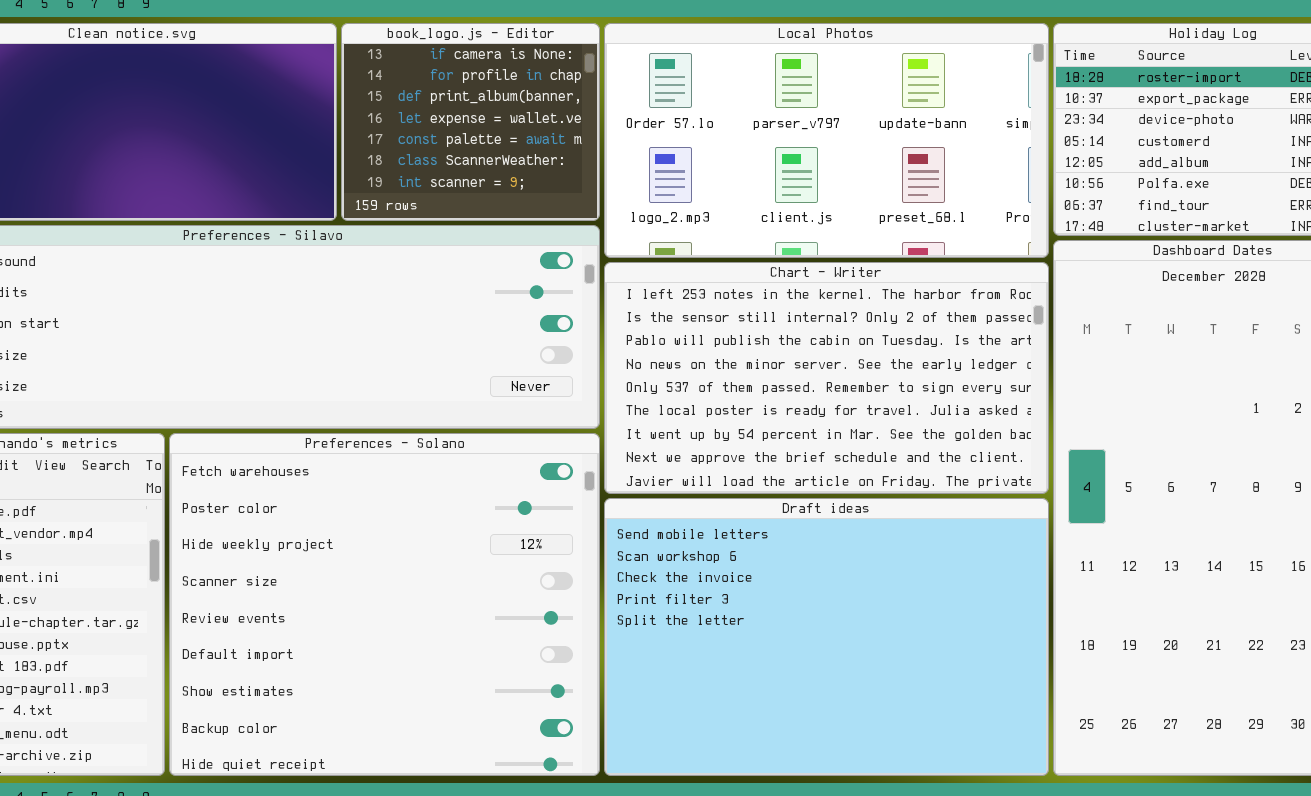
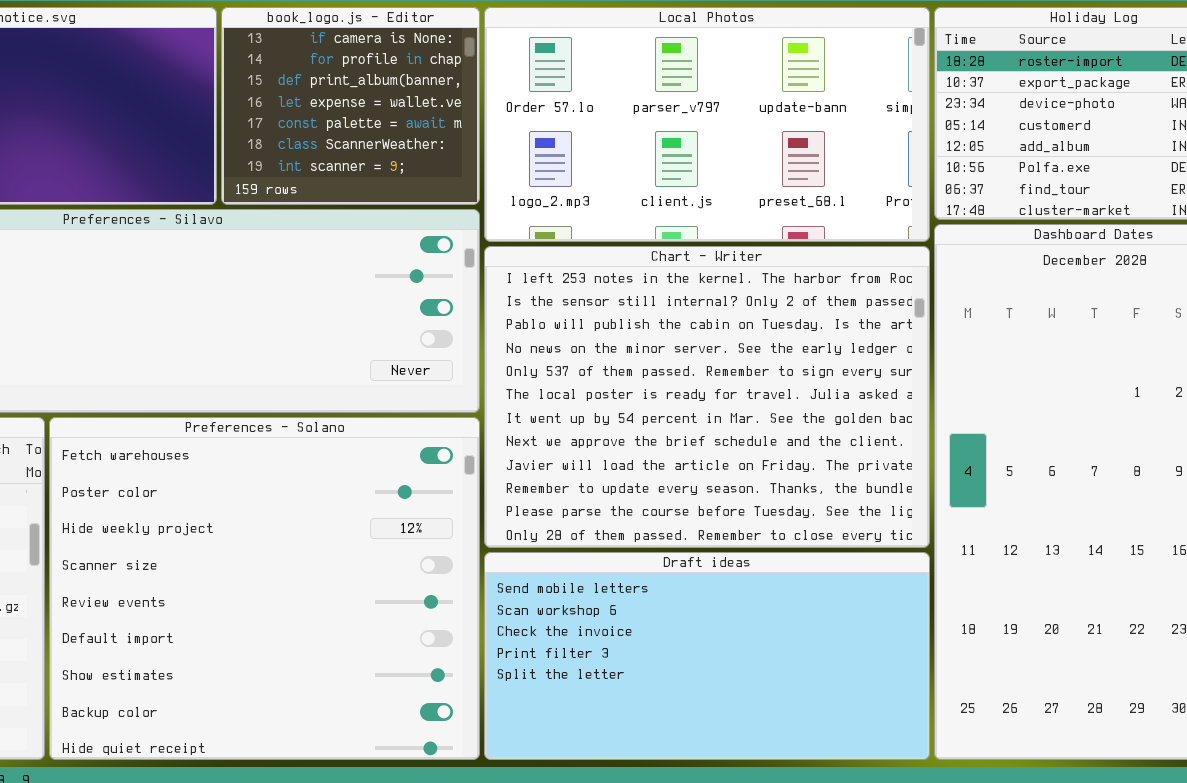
Chart - Writer: [604,262,1049,494] -> [484,246,930,548], resized
Draft ideas: [604,498,1049,776] -> [484,552,930,760], resized

